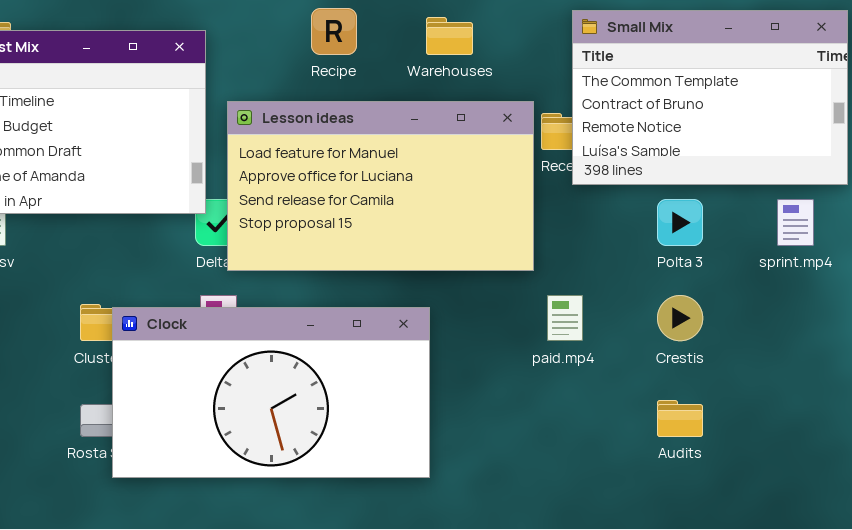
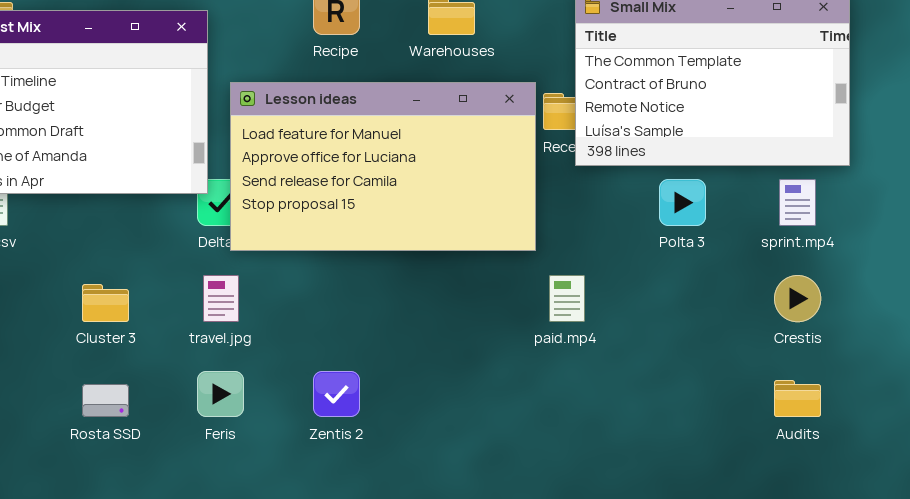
Crestis: [657,295,703,341] -> [774,275,821,322], moved
Clock: [112,307,430,478] -> none, closed
Audits: [657,400,703,437] -> [774,380,821,417], moved

